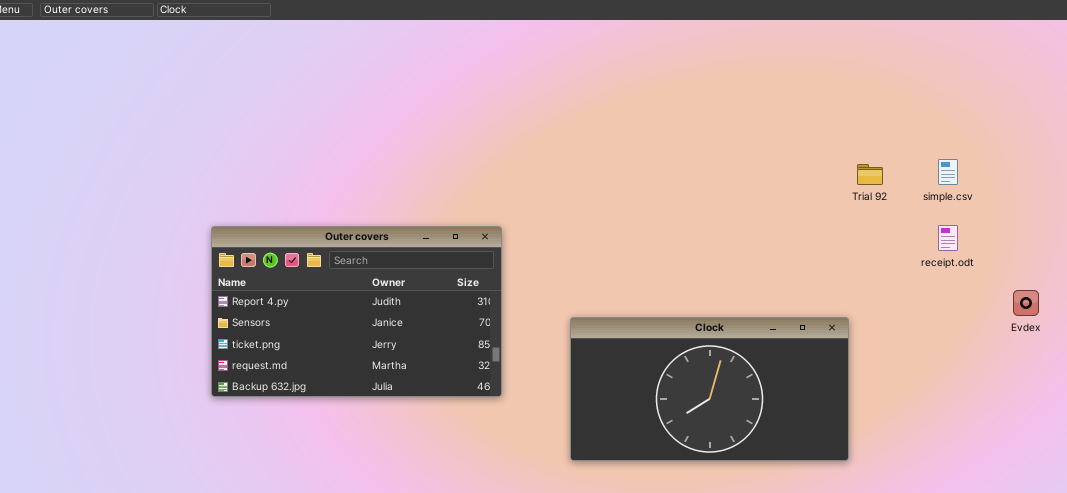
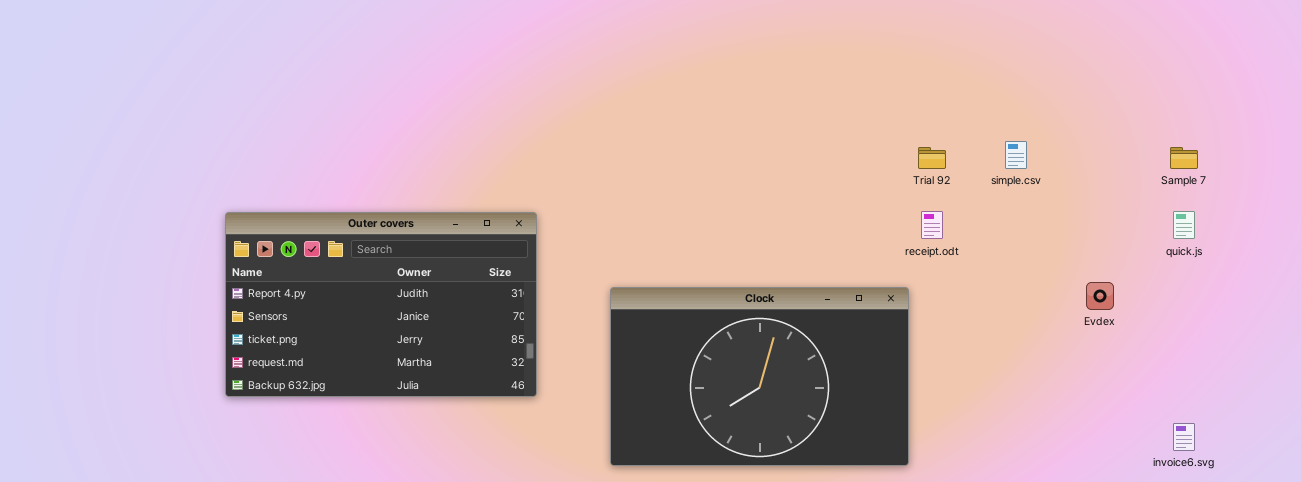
receipt.odt: [938,225,958,251] -> [921,211,943,239], moved
Clock: [570,317,849,461] -> [610,287,909,466], resized

